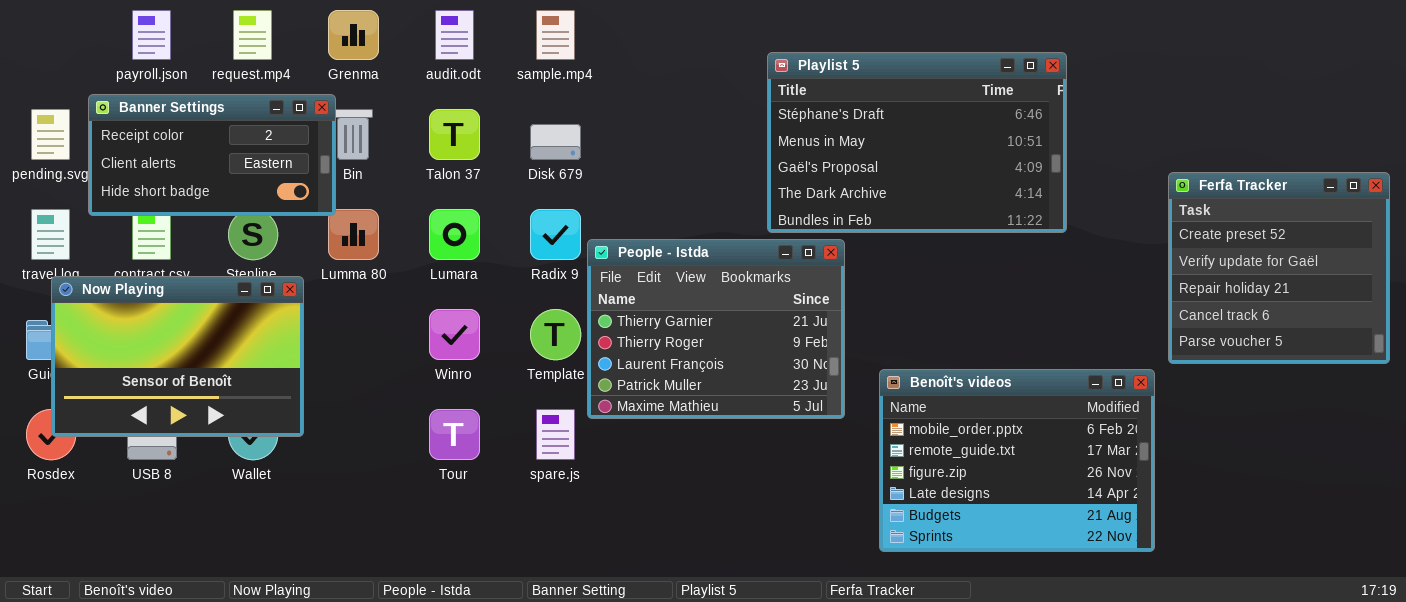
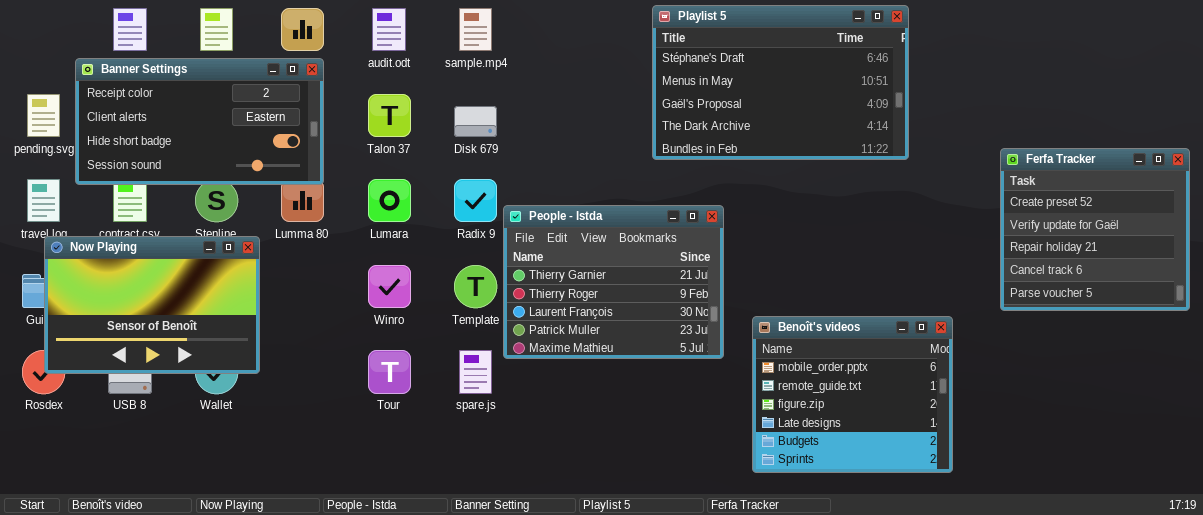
Playlist 5: [767,52,1067,233] -> [652,5,909,160], moved
Banner Settings: [88,94,336,216] -> [75,58,324,185], resized
Benoît's videos: [879,369,1155,552] -> [752,316,953,473], resized

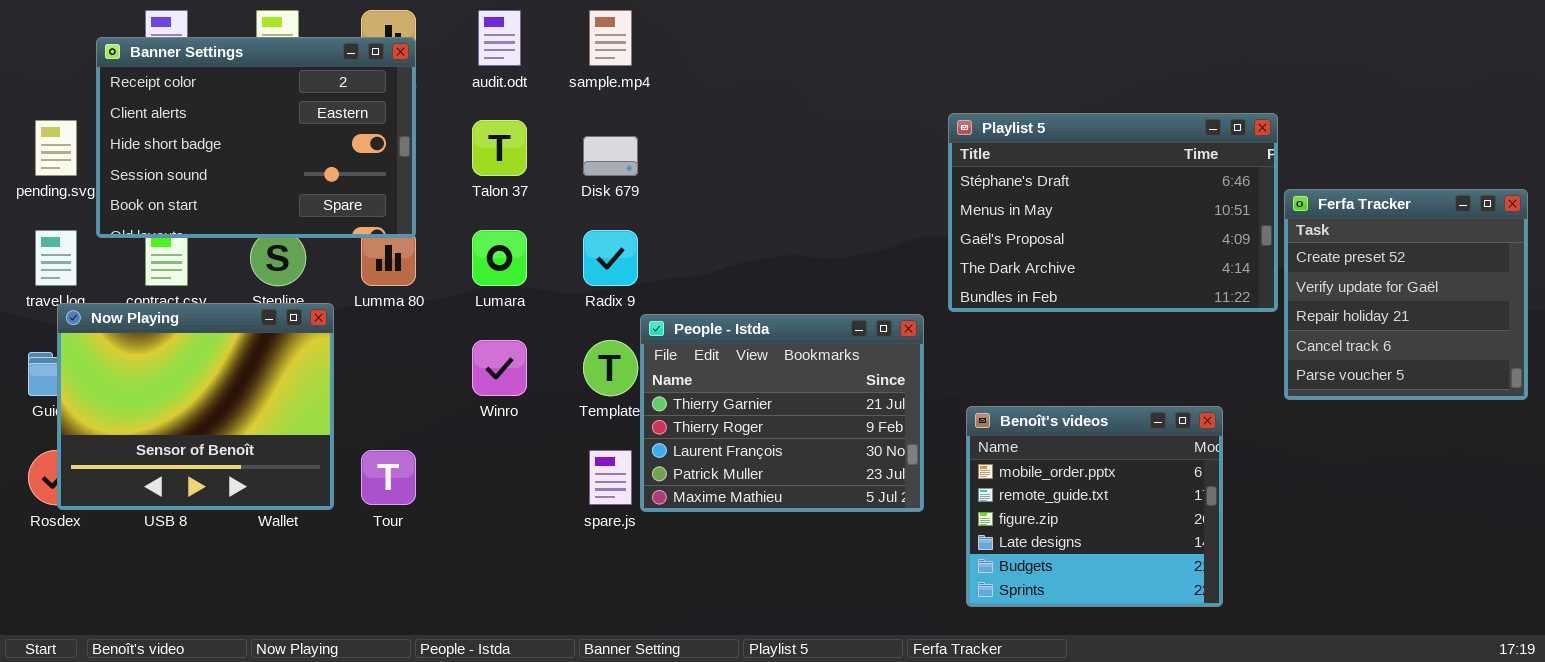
Playlist 5: [652,5,909,160] -> [948,113,1278,312], moved
Banner Settings: [75,58,324,185] -> [96,37,416,238], resized
People - Istda: [503,205,724,359] -> [640,314,924,512], moved
Now Playing: [44,236,260,374] -> [57,303,334,510], resized
Tour: [368,350,411,394] -> [361,450,416,505], moved

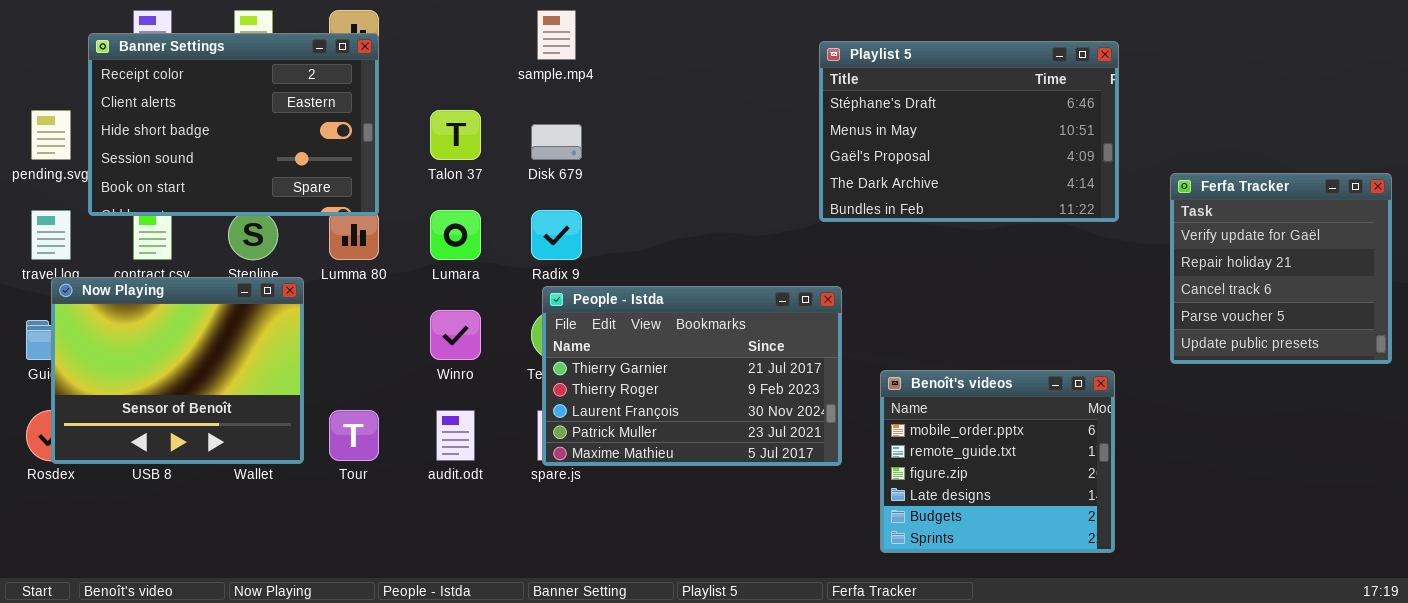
audit.odt: [478,10,521,66] -> [436,410,475,461], moved
Playlist 5: [948,113,1278,312] -> [819,41,1119,222], moved
Ferfa Tracker: [1284,189,1528,400] -> [1170,173,1392,364], scrolled down 1 row
People - Istda: [640,314,924,512] -> [542,286,842,466], resized

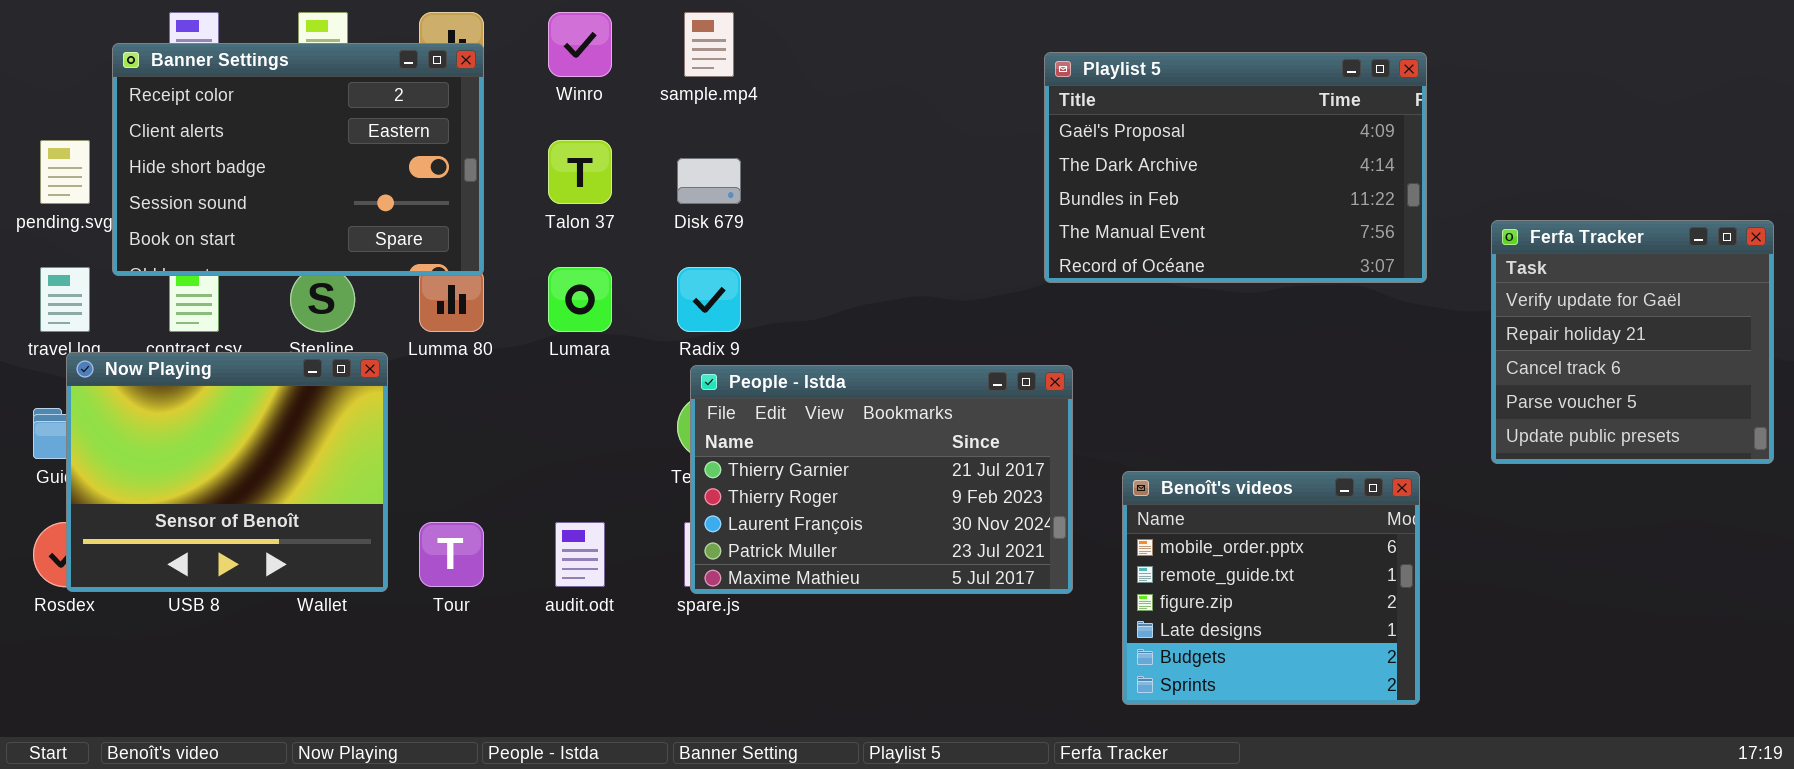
Playlist 5: [819,41,1119,222] -> [1044,52,1427,283], scrolled down 2 rows
Winro: [430,310,481,360] -> [548,12,612,77], moved

